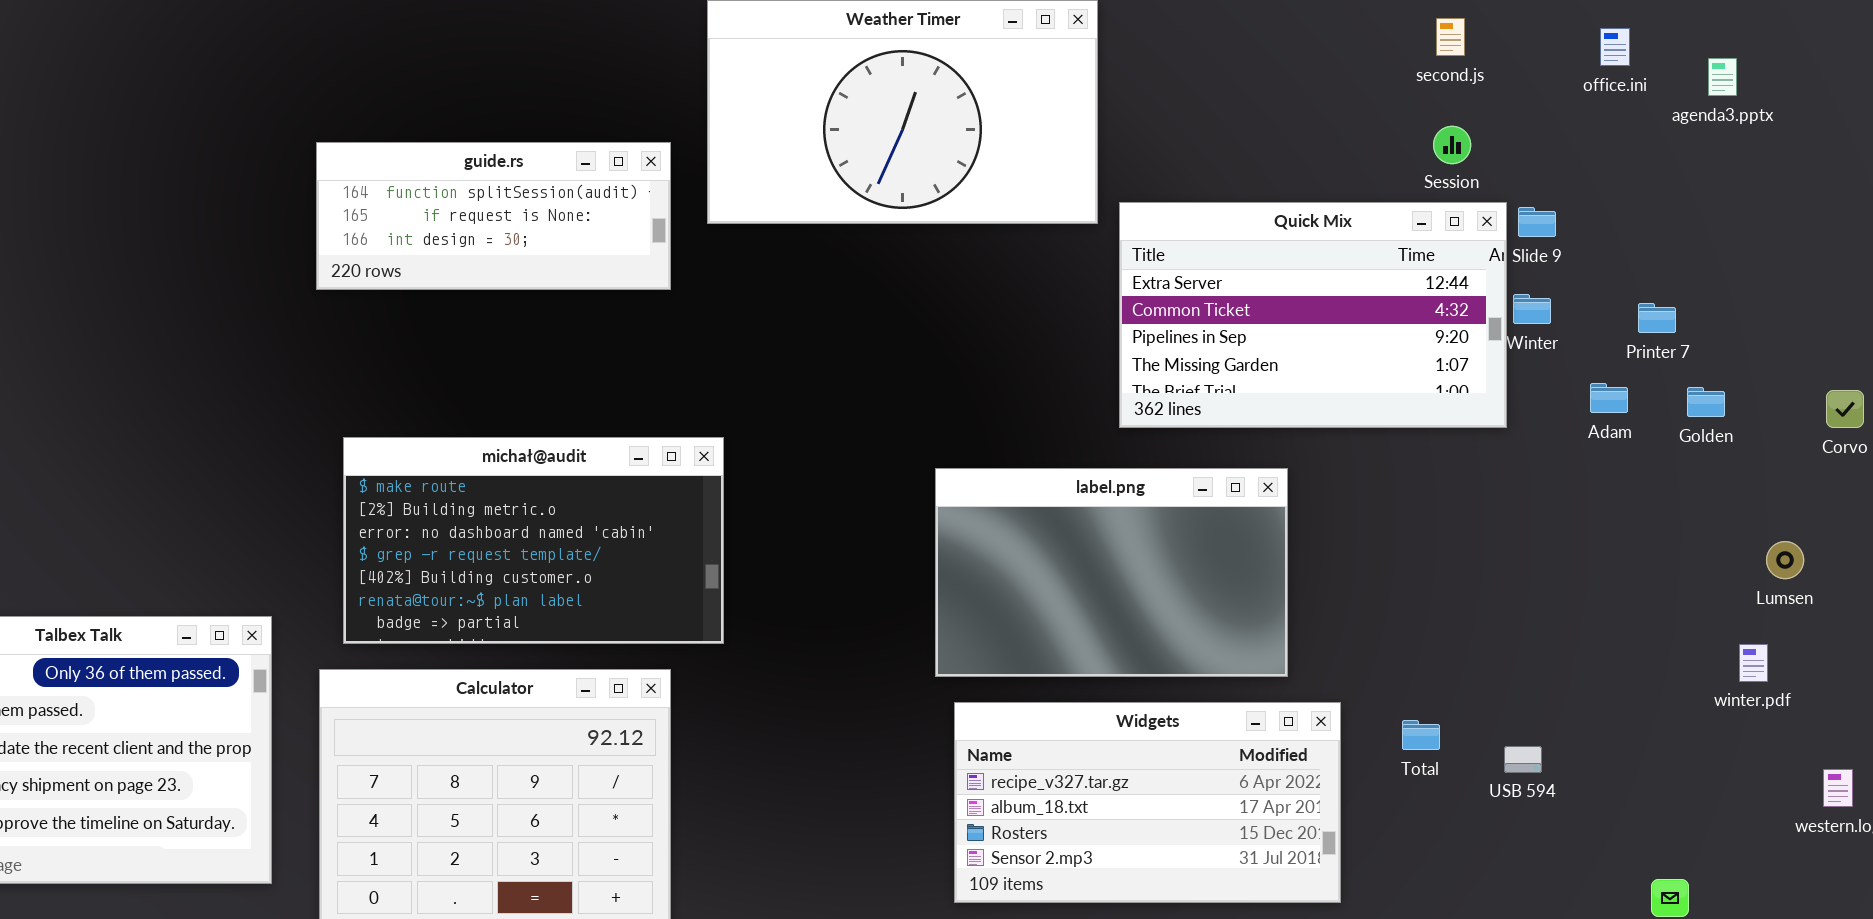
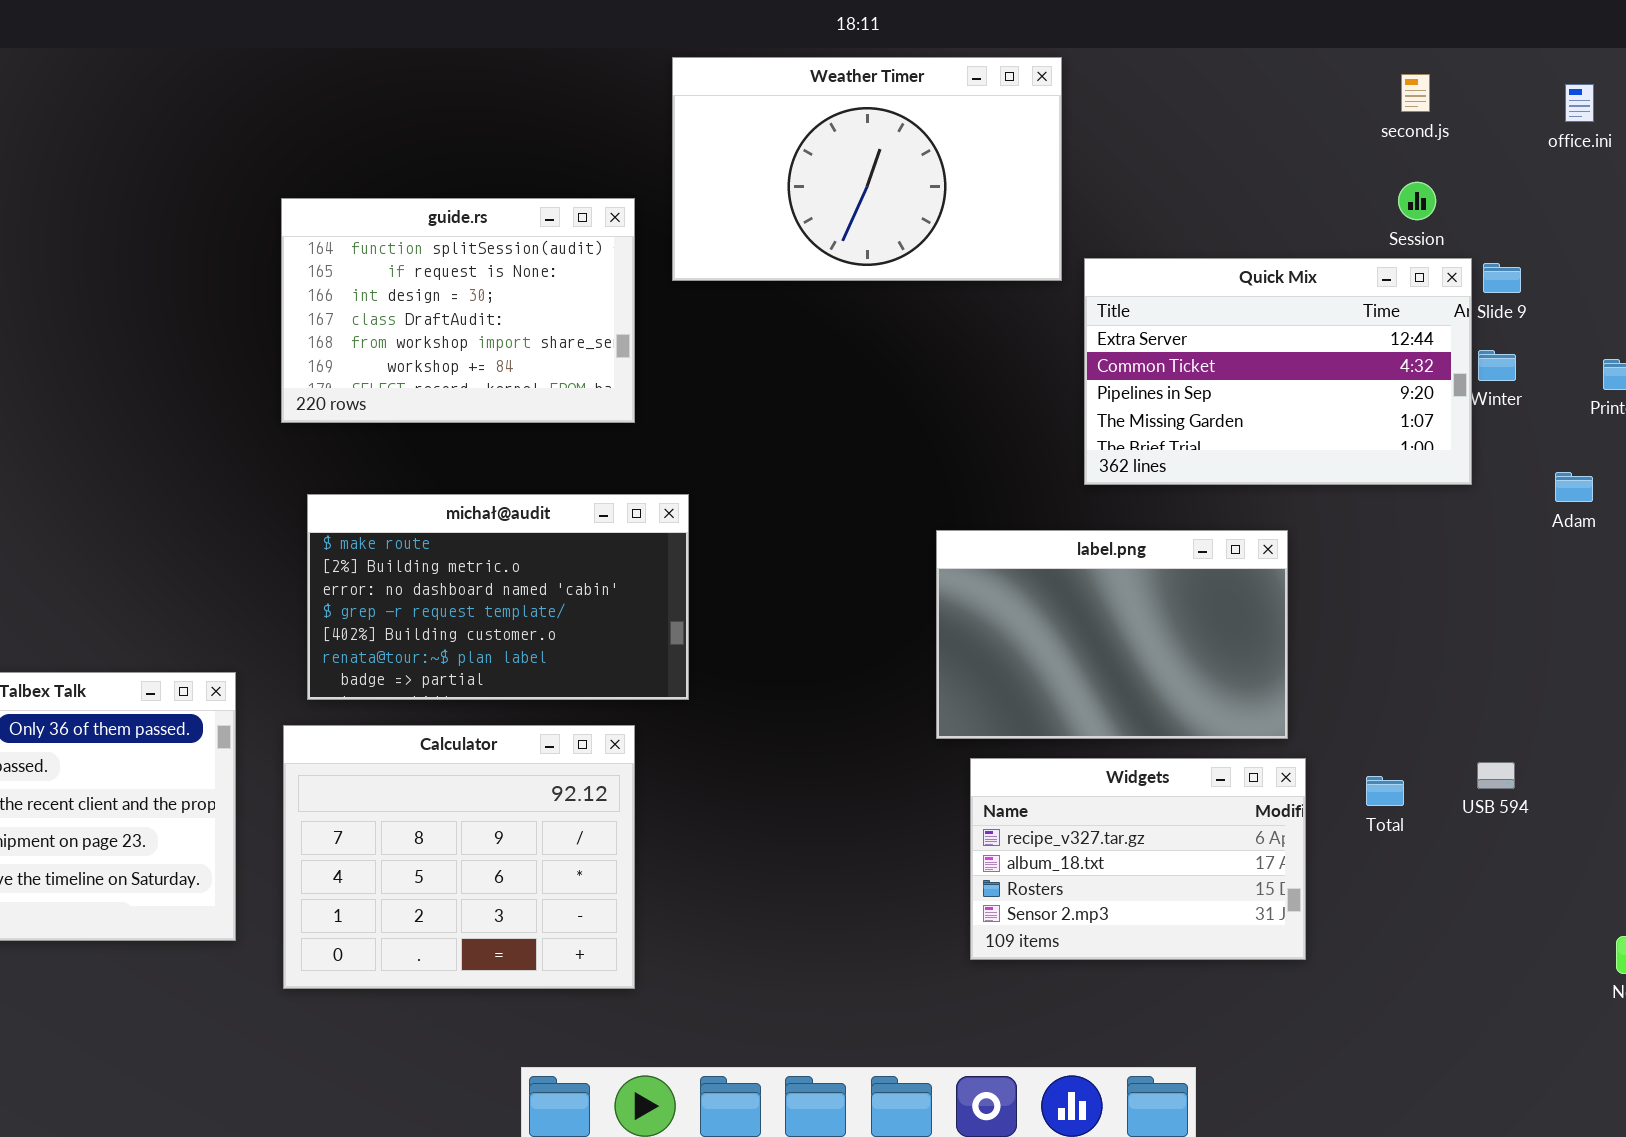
guide.rs: [316,142,671,290] -> [281,198,635,423], resized
Adam: [1590,383,1628,413] -> [1555,472,1593,502], moved
label.png: [935,468,1288,677] -> [936,530,1288,739], moved
Widgets: [954,702,1341,903] -> [970,758,1306,960], resized
USB 594: [1504,746,1542,773] -> [1477,762,1515,789], moved

